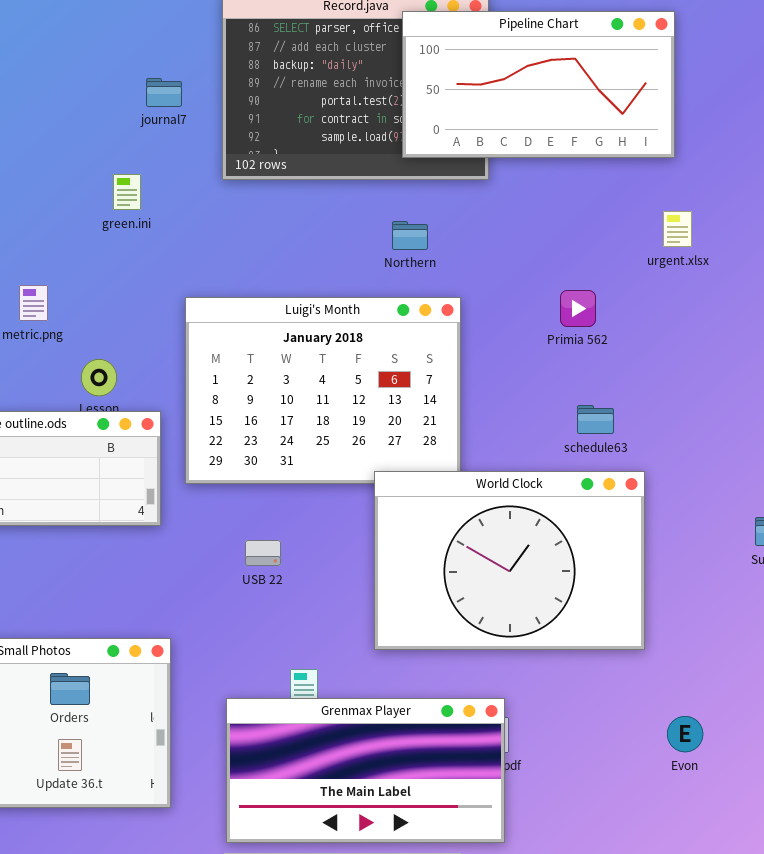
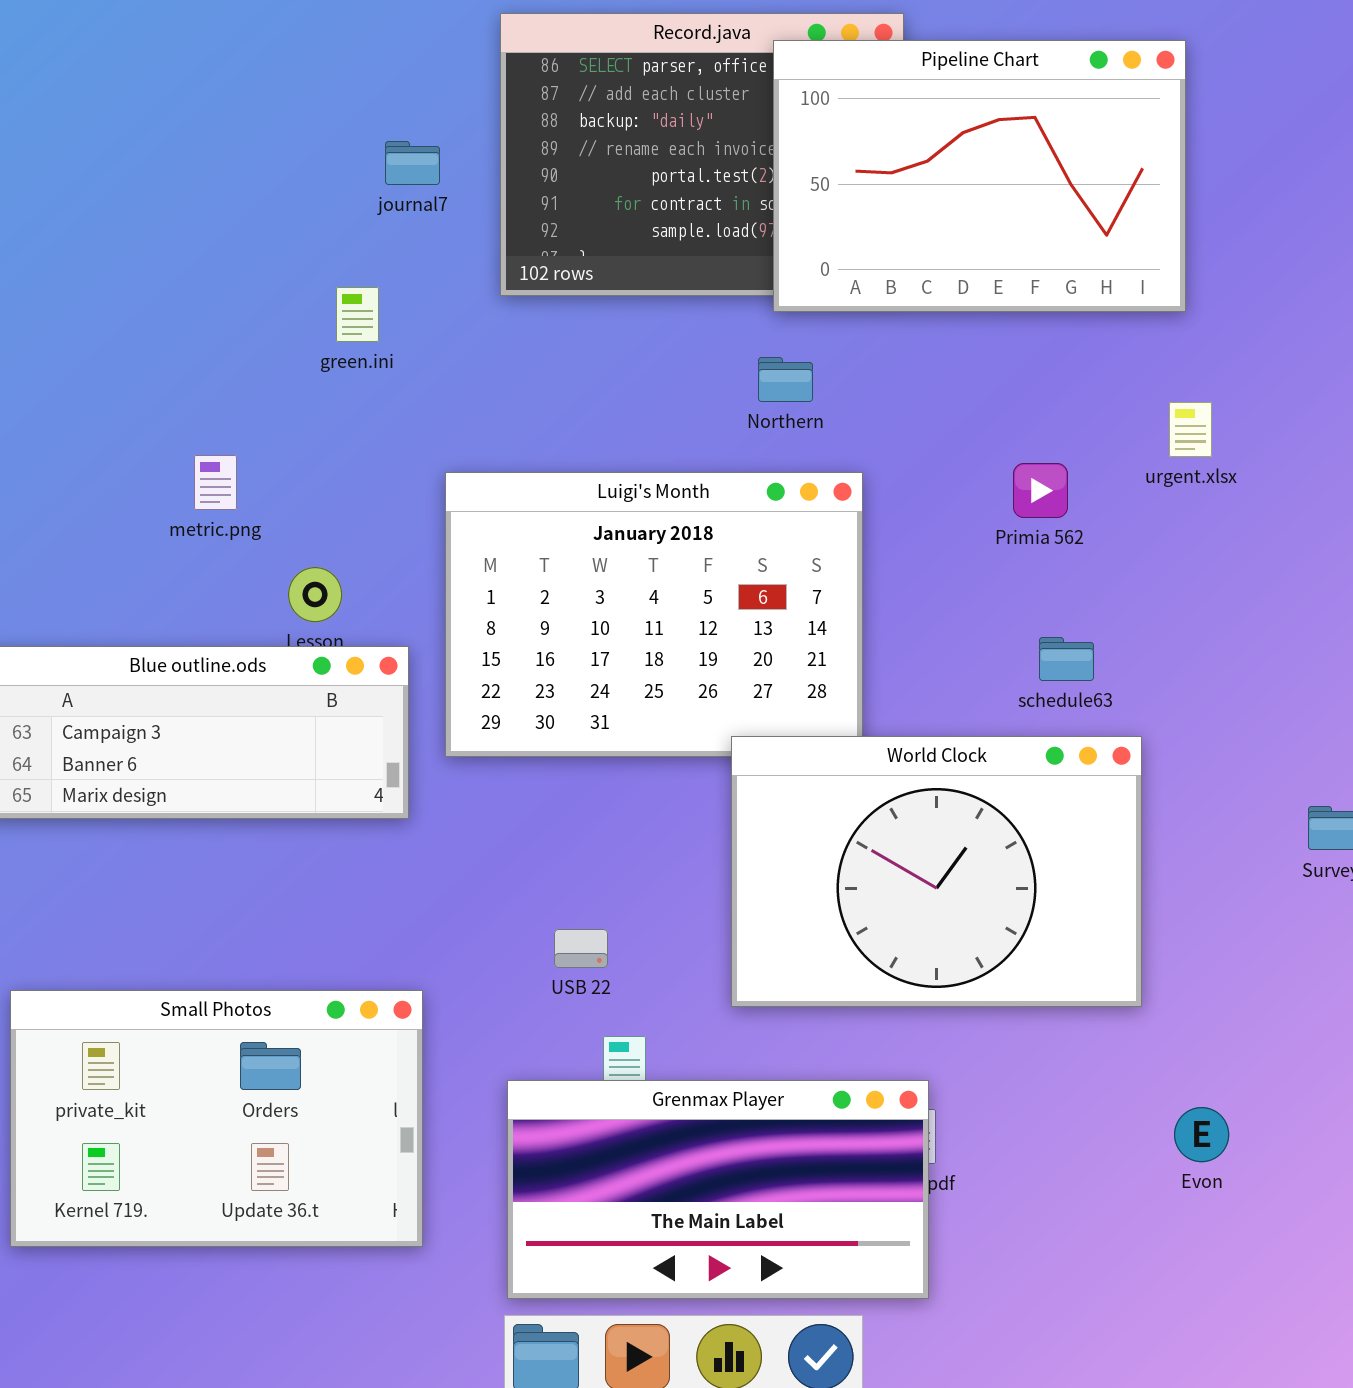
Pipeline Chart: [402,11,675,158] -> [773,40,1186,312], resized
urgent.xlsx: [663,211,692,247] -> [1169,402,1212,457], moved
USB 22: [245,540,281,566] -> [554,929,608,968], moved

